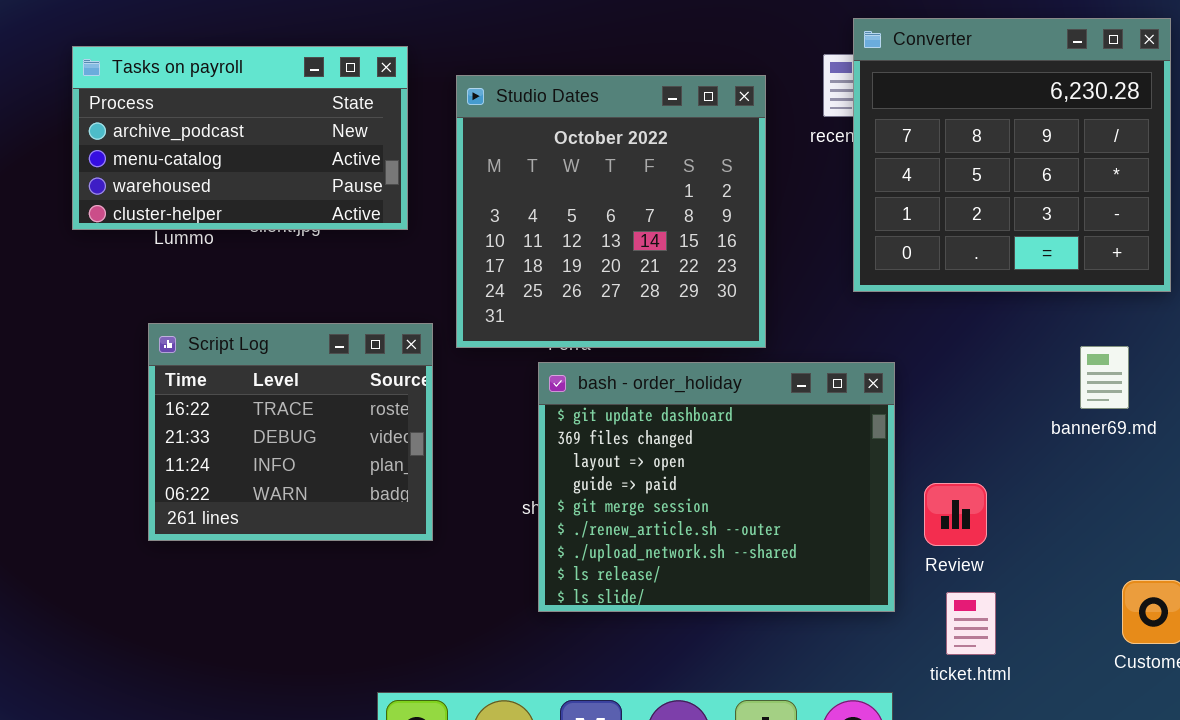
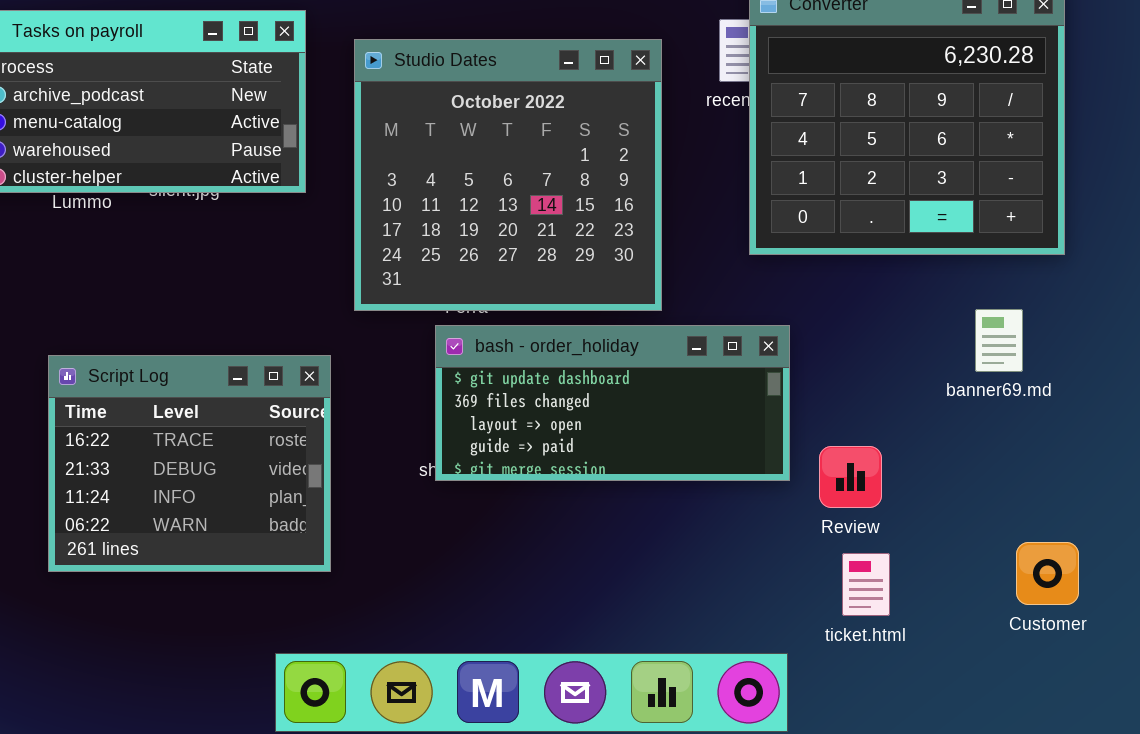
Script Log: [148,323,433,541] -> [48,355,331,572], moved
bash - order_holiday: [538,362,895,612] -> [435,325,790,481], resized

